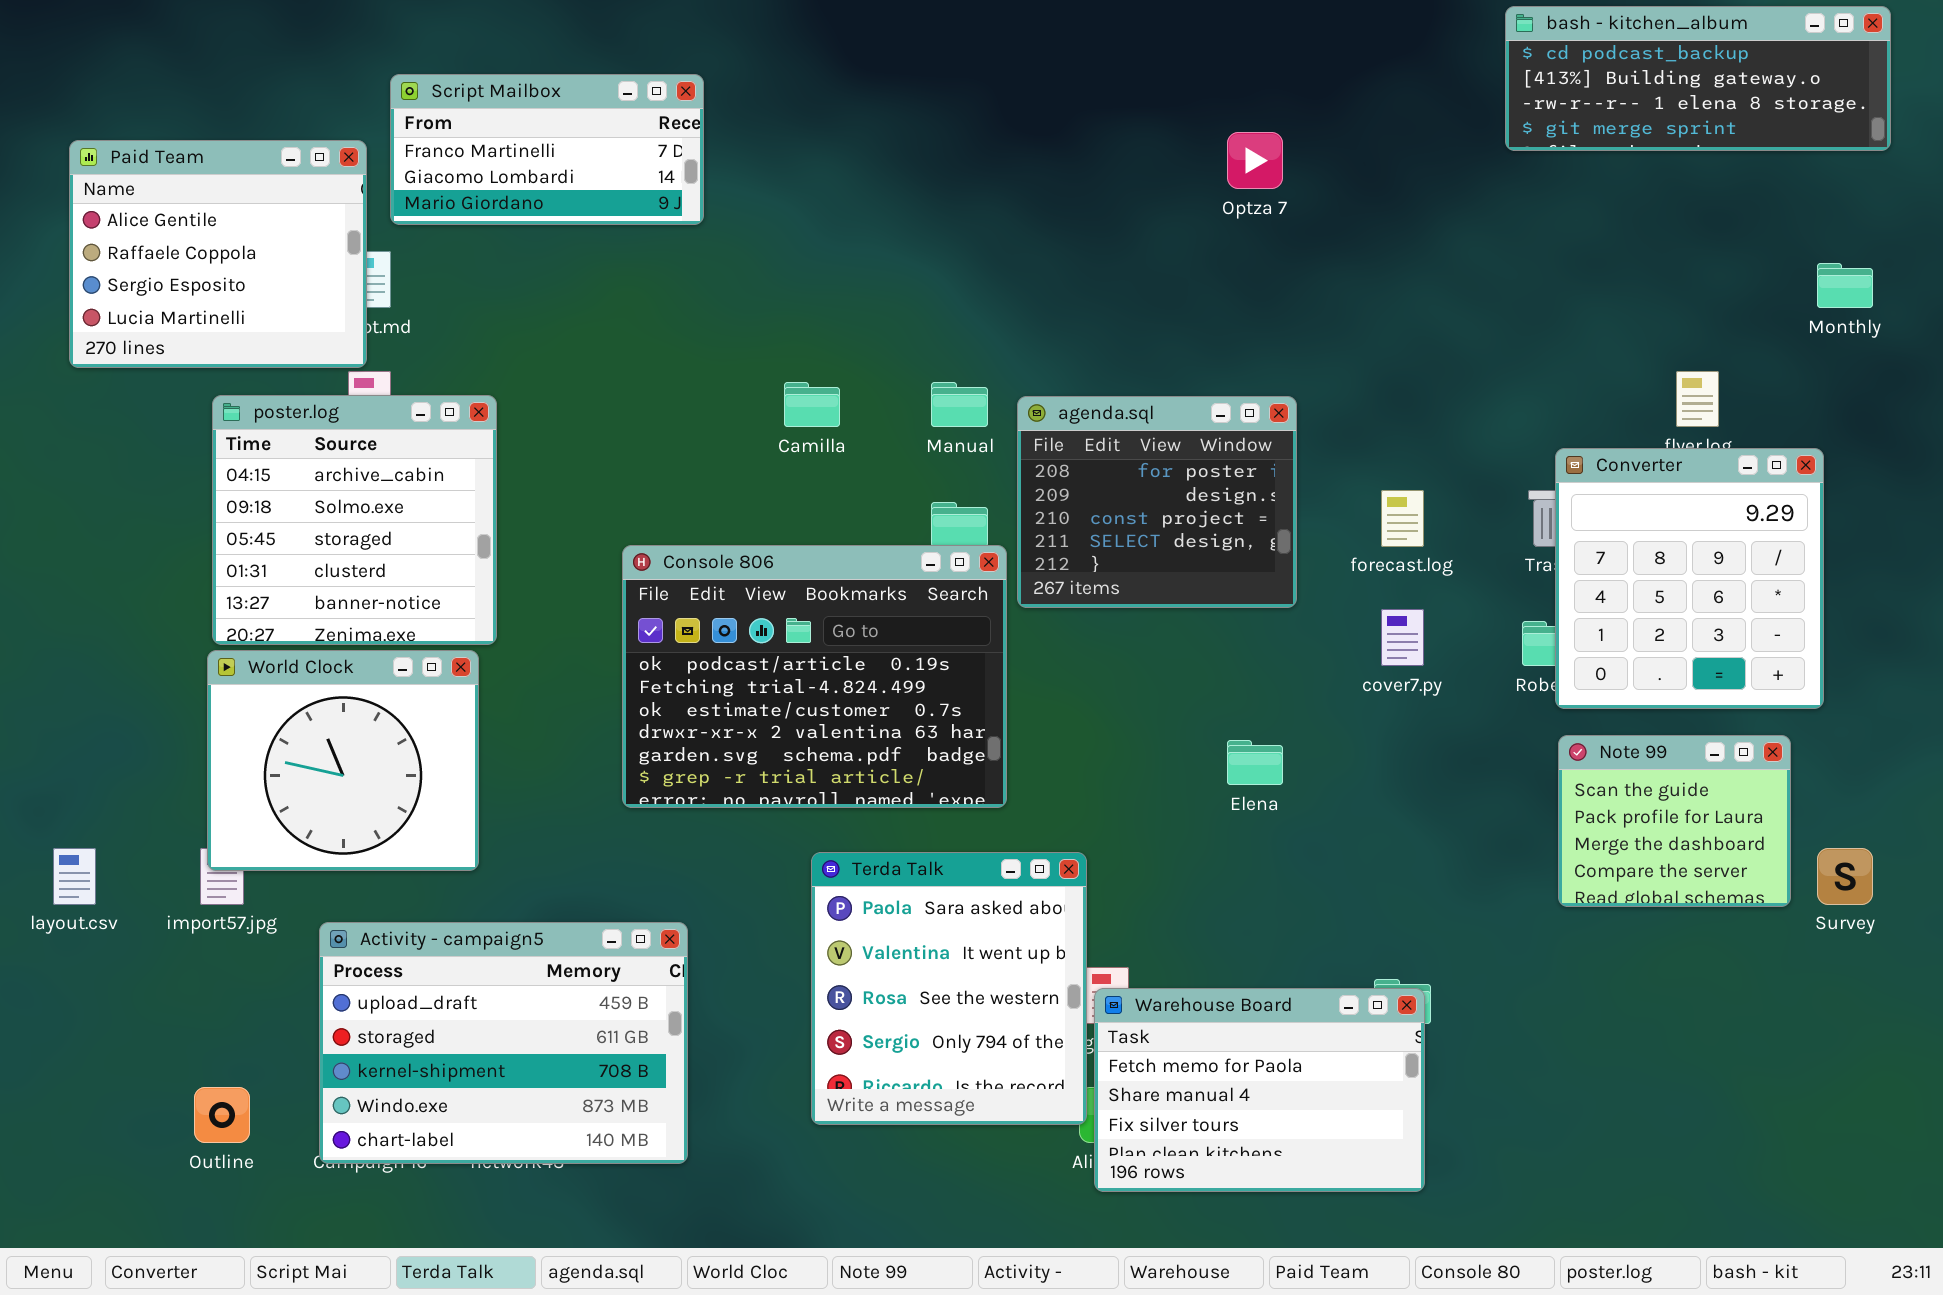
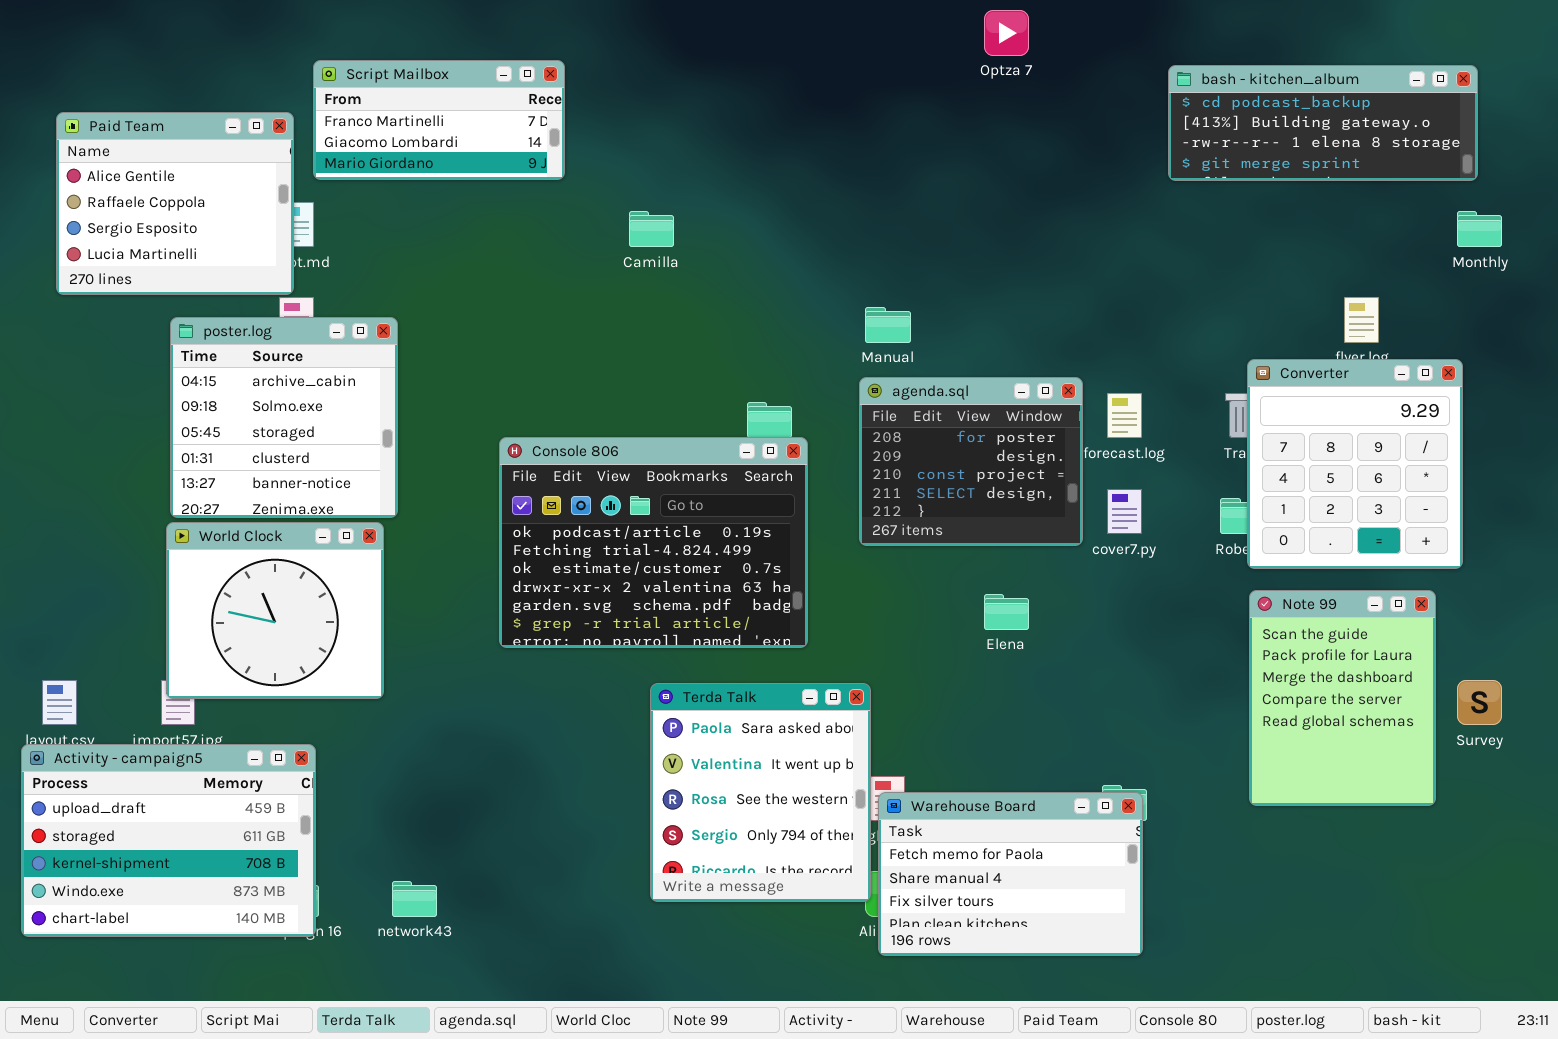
bash - kitchen_album: [1505,6,1891,151] -> [1168,65,1478,181], moved
Optza 7: [1227,132,1283,189] -> [984,10,1029,56], moved
Camilla: [784,382,840,427] -> [629,211,674,247], moved
Manual: [931,382,988,427] -> [865,307,911,343], moved
agenda.sql: [1017,396,1297,608] -> [859,377,1083,546], moved
Note 99: [1558,735,1791,907] -> [1249,590,1436,806], resized
Activity - campaign5: [319,922,688,1164] -> [21,744,316,937], moved

